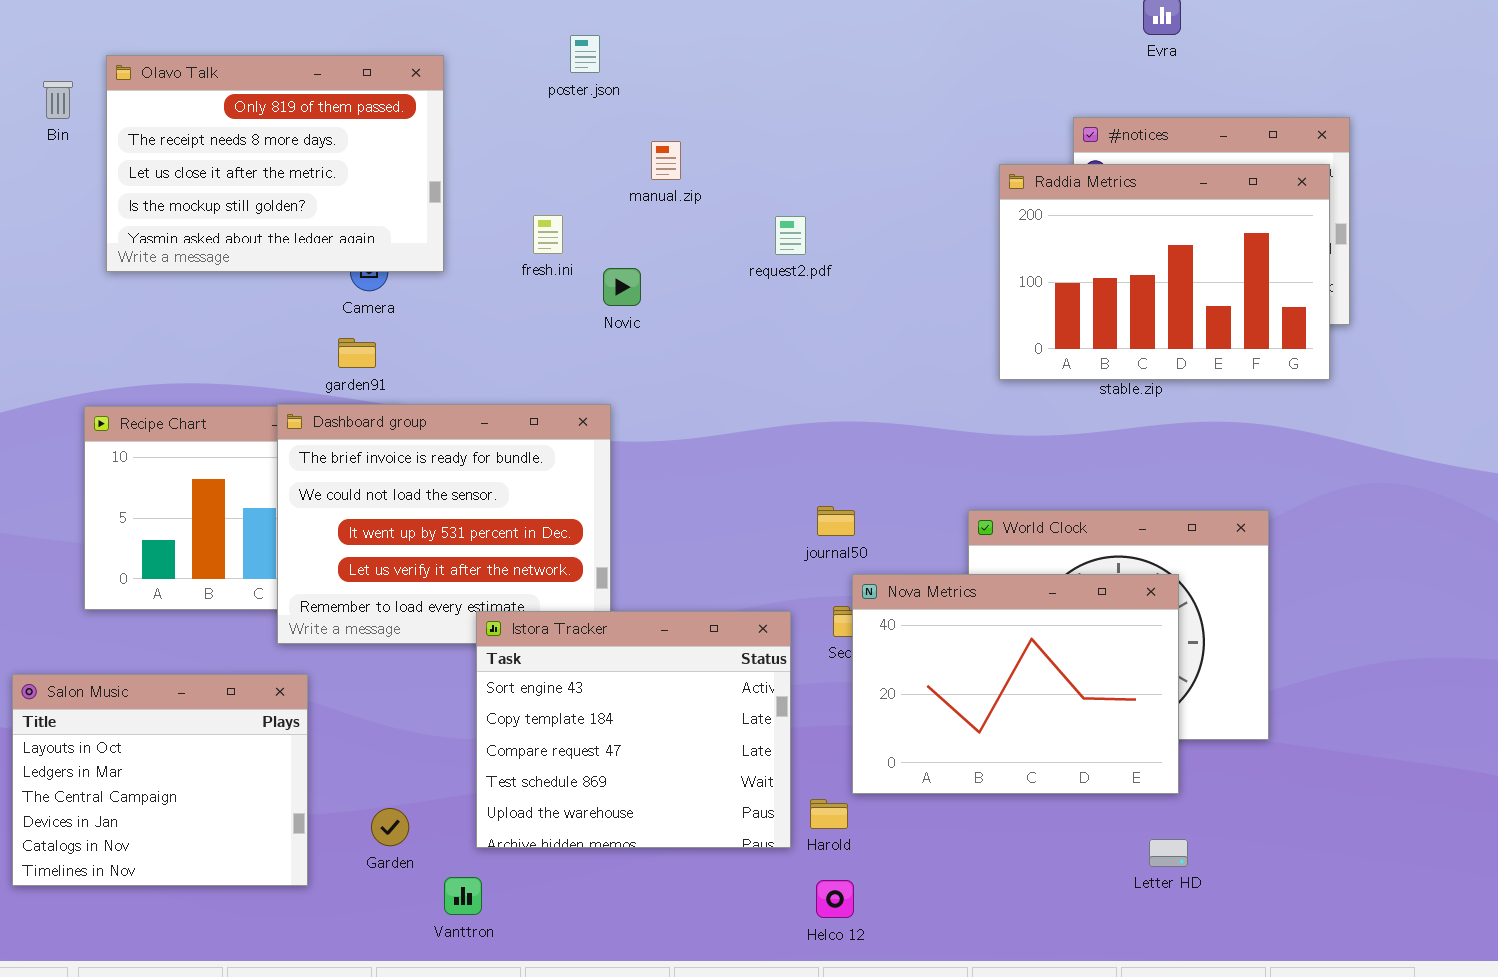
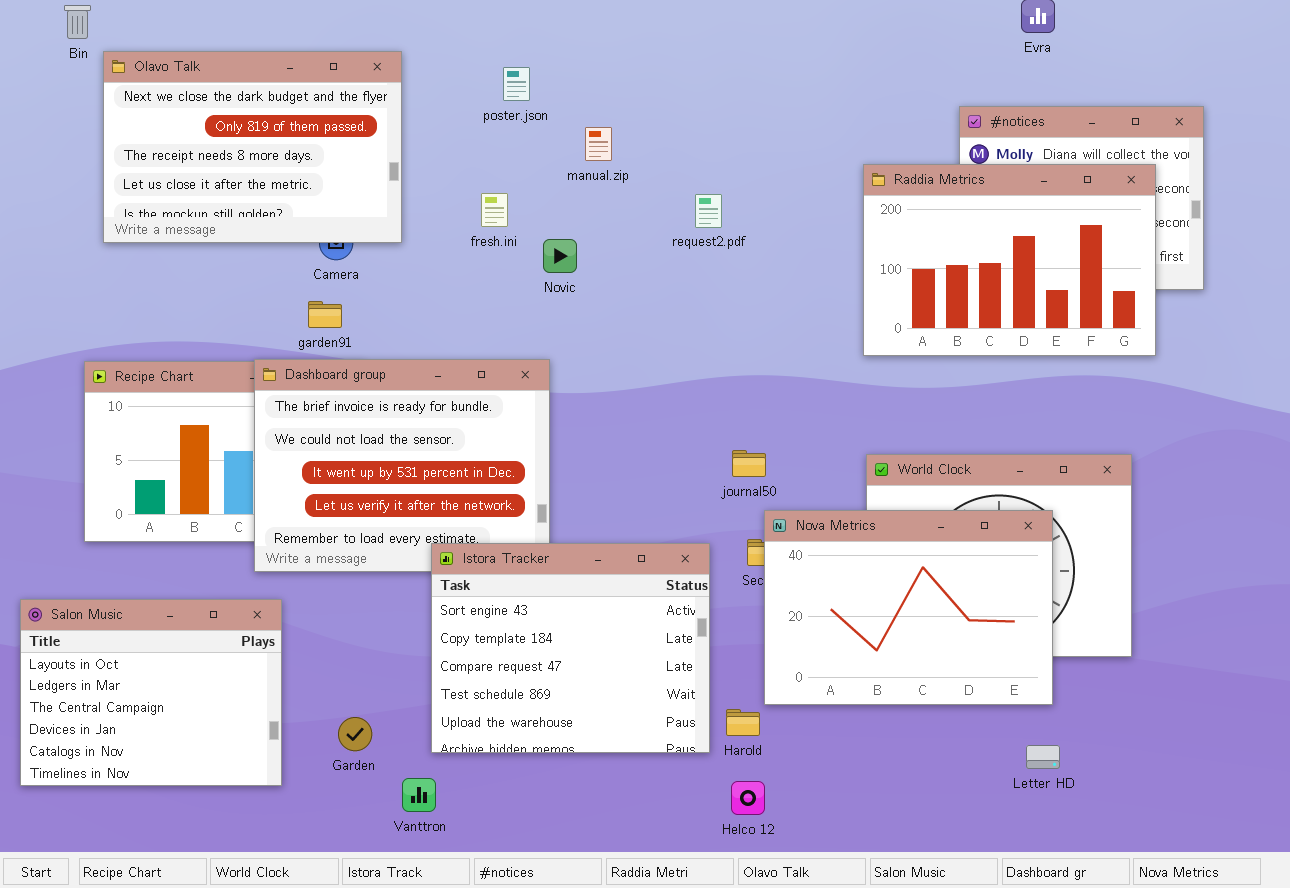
poster.json: [570,35,600,73] -> [503,67,530,101], moved
Olavo Talk: [106,55,444,272] -> [103,51,402,243], scrolled up 1 row
Bin: [43,81,73,119] -> [64,5,91,39], moved
Raddia Metrics: [999,164,1330,380] -> [863,164,1156,356], moved

